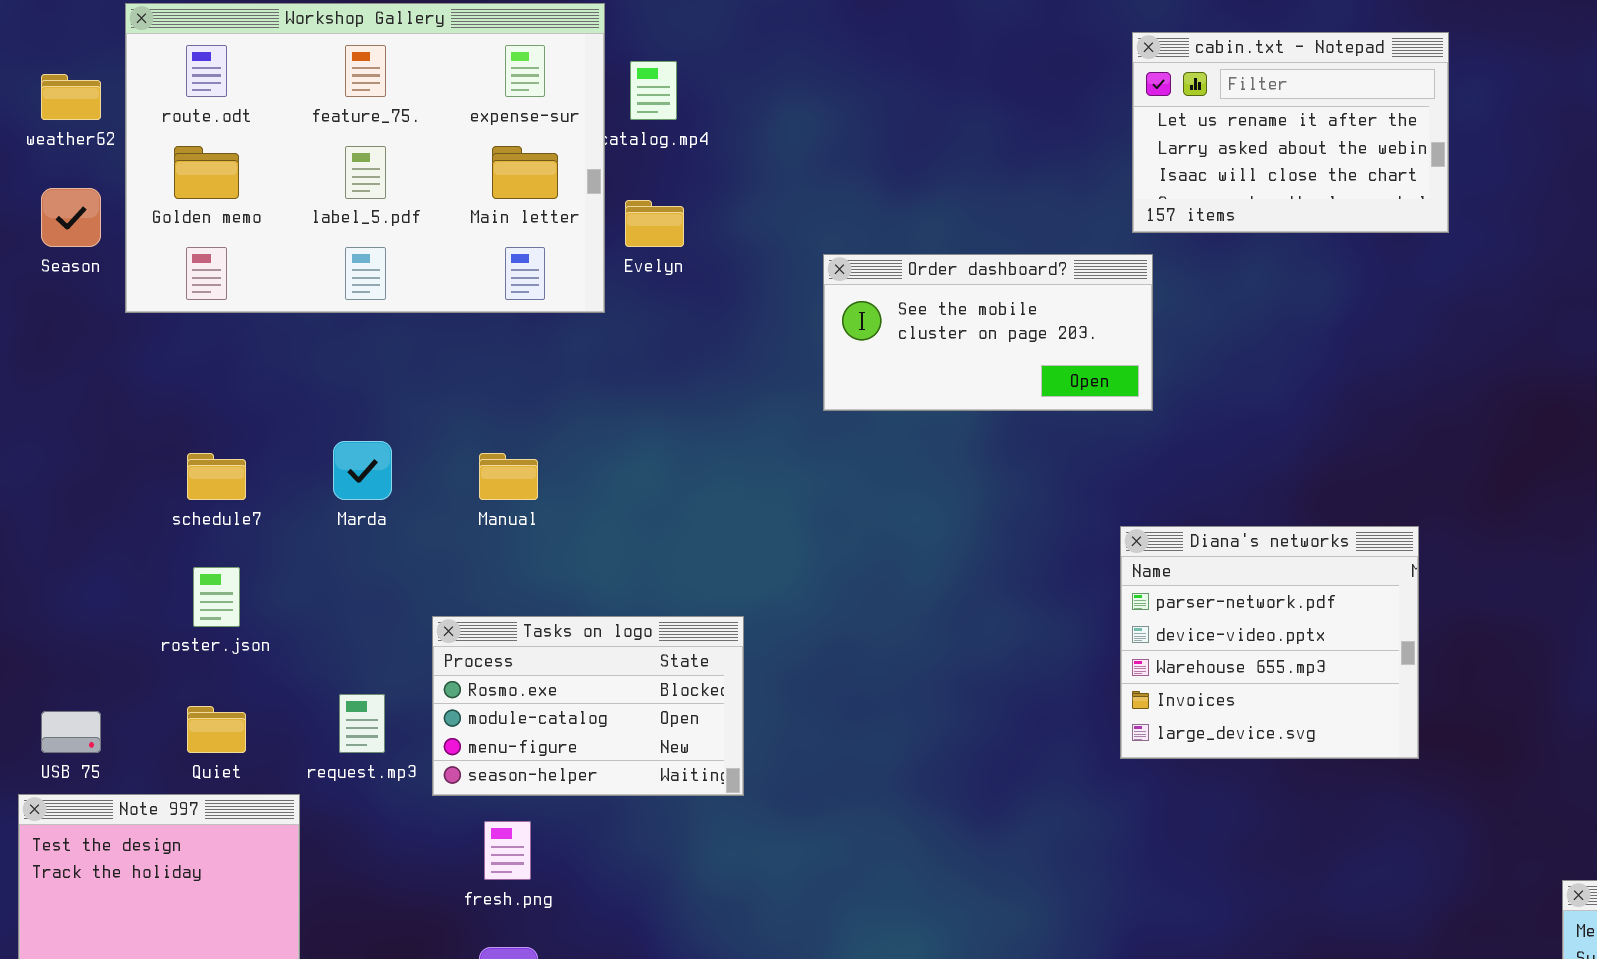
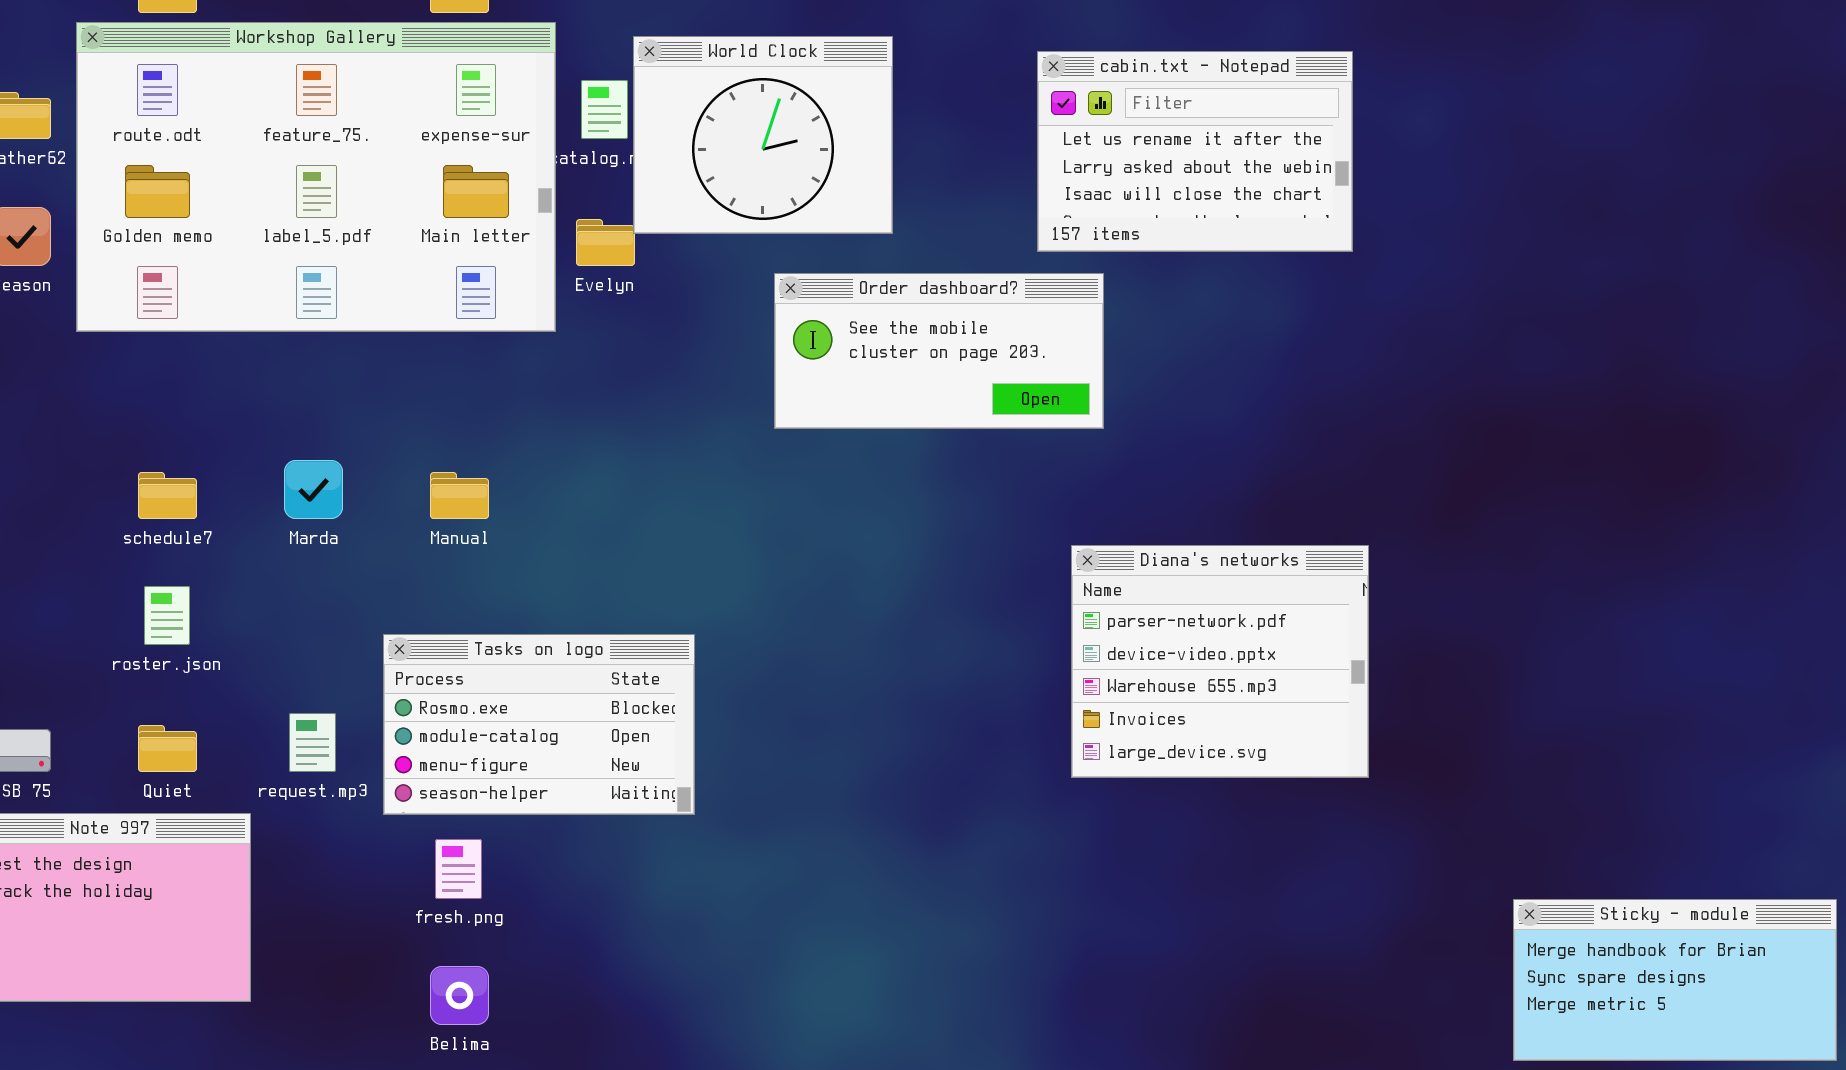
World Clock: none -> [633,36,893,234], opened
cabin.txt - Notepad: [1132,32,1449,233] -> [1037,51,1353,252], moved

